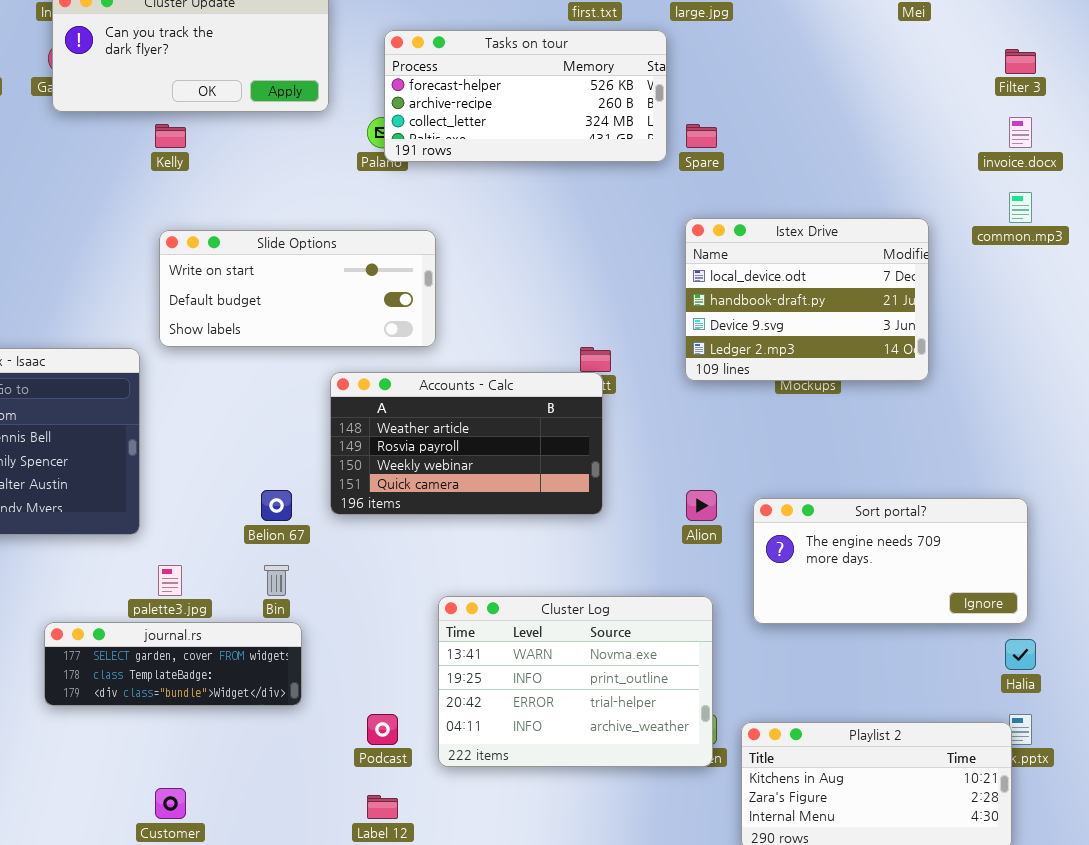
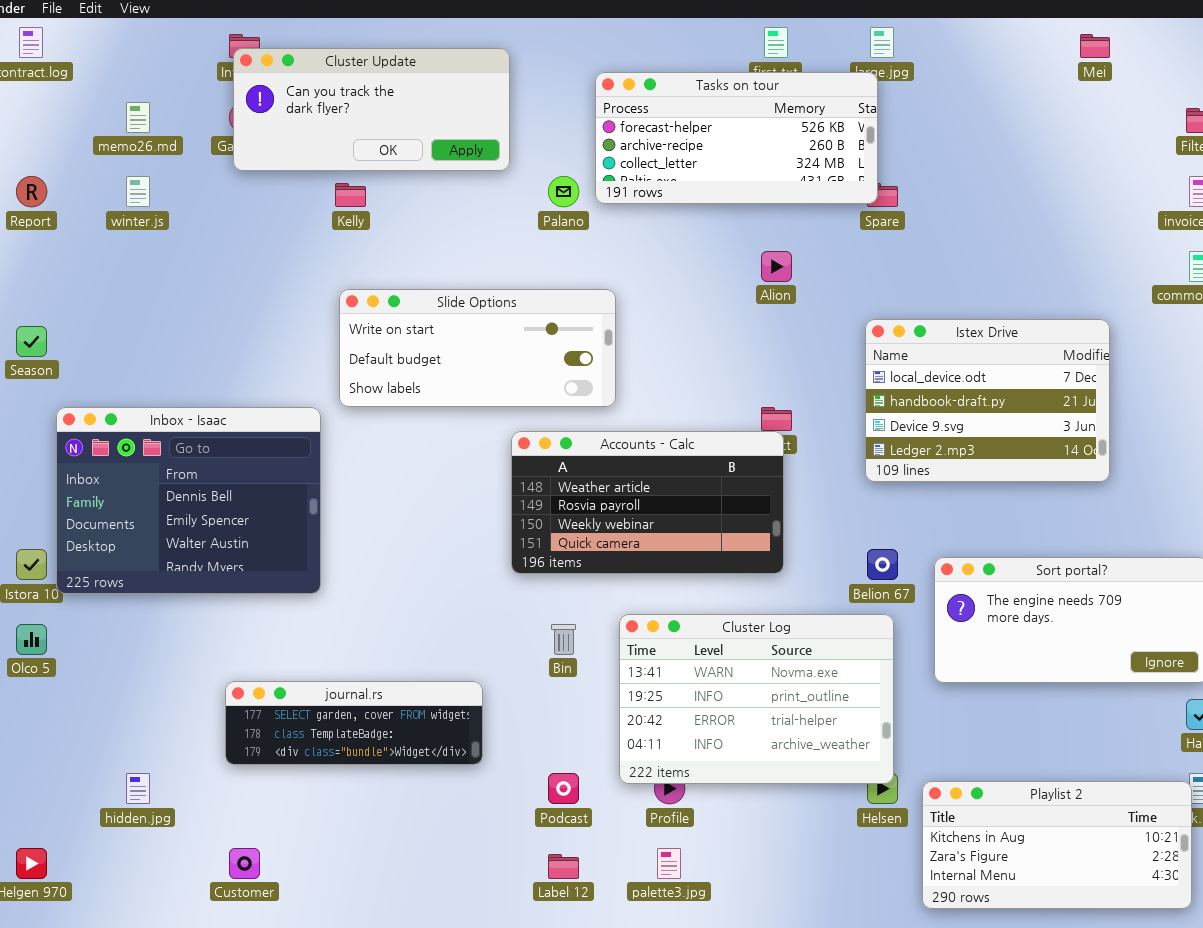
Tasks on tour: [384,30,667,162] -> [595,72,878,204], moved
Istex Drive: [685,218,929,381] -> [865,319,1110,482], moved
Belion 67: [261,490,292,521] -> [867,549,898,580], moved
Alion: [686,490,717,521] -> [761,251,792,282], moved
palette3.jpg: [158,565,182,596] -> [657,848,681,879], moved
Bin: [264,565,289,596] -> [551,624,576,655], moved
Cluster Log: [438,596,713,767] -> [619,614,894,784], moved
Customer: [155,788,186,819] -> [229,848,260,879], moved

